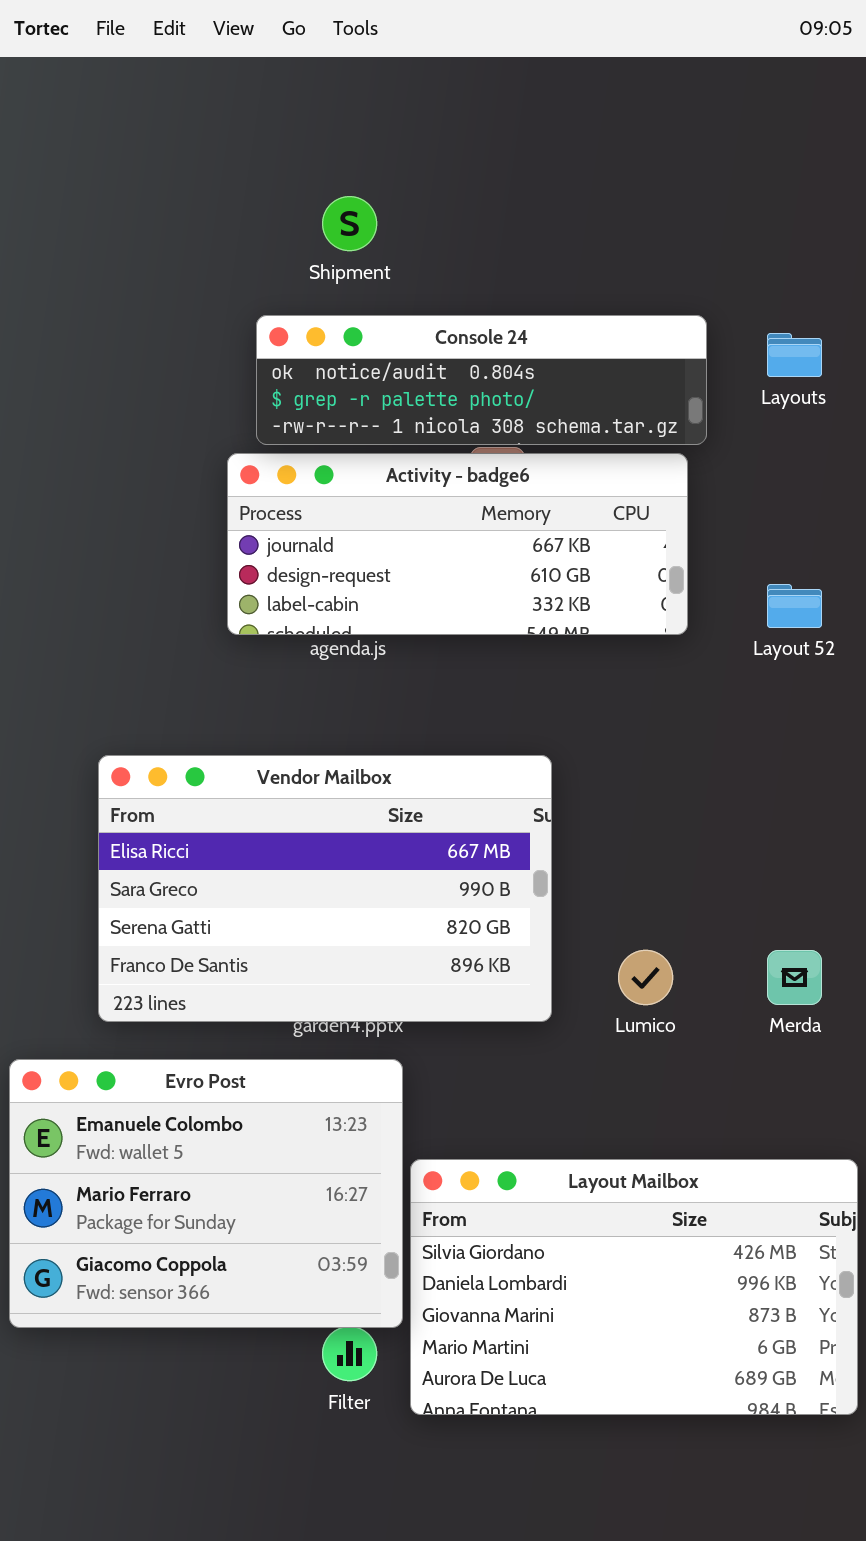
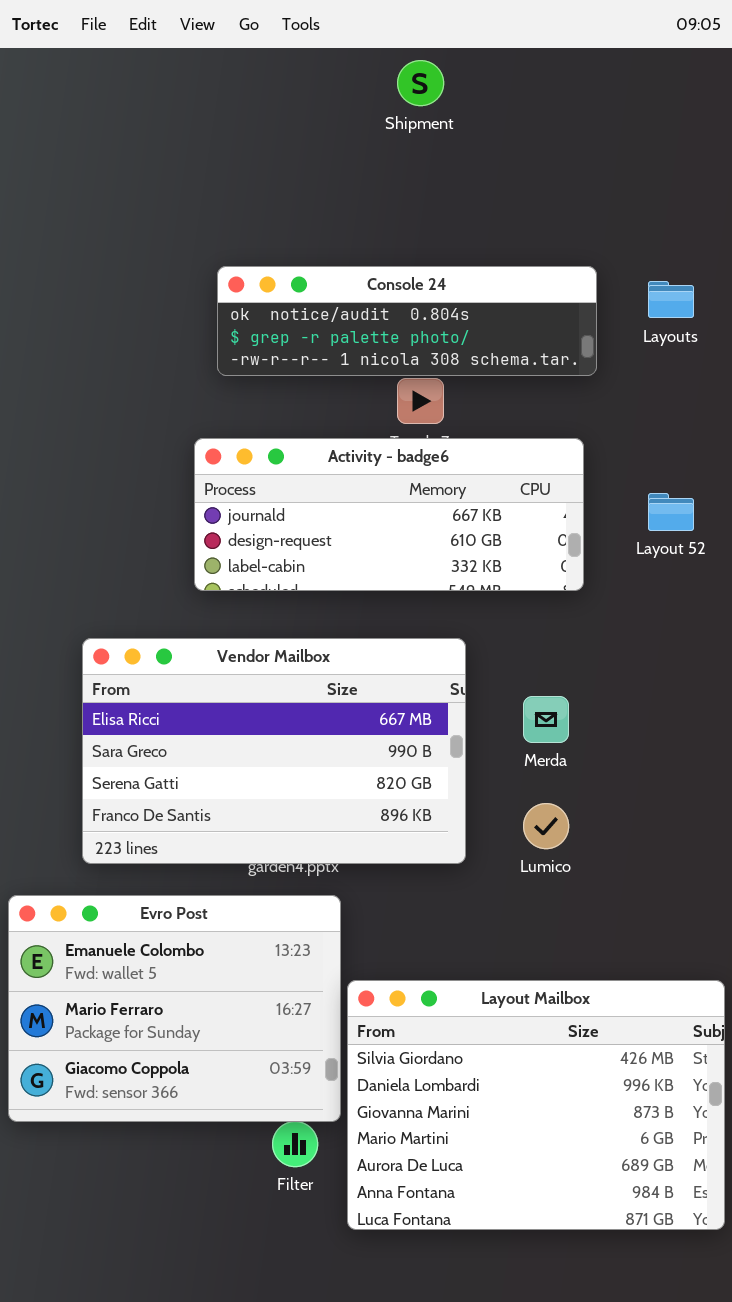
Shipment: [322,196,377,251] -> [397,60,444,106], moved
Activity - badge6: [227,453,688,635] -> [194,438,584,591], moved
Merda: [767,950,822,1005] -> [523,696,569,743], moved
Layout Mailbox: [410,1159,858,1415] -> [347,980,725,1230], resized

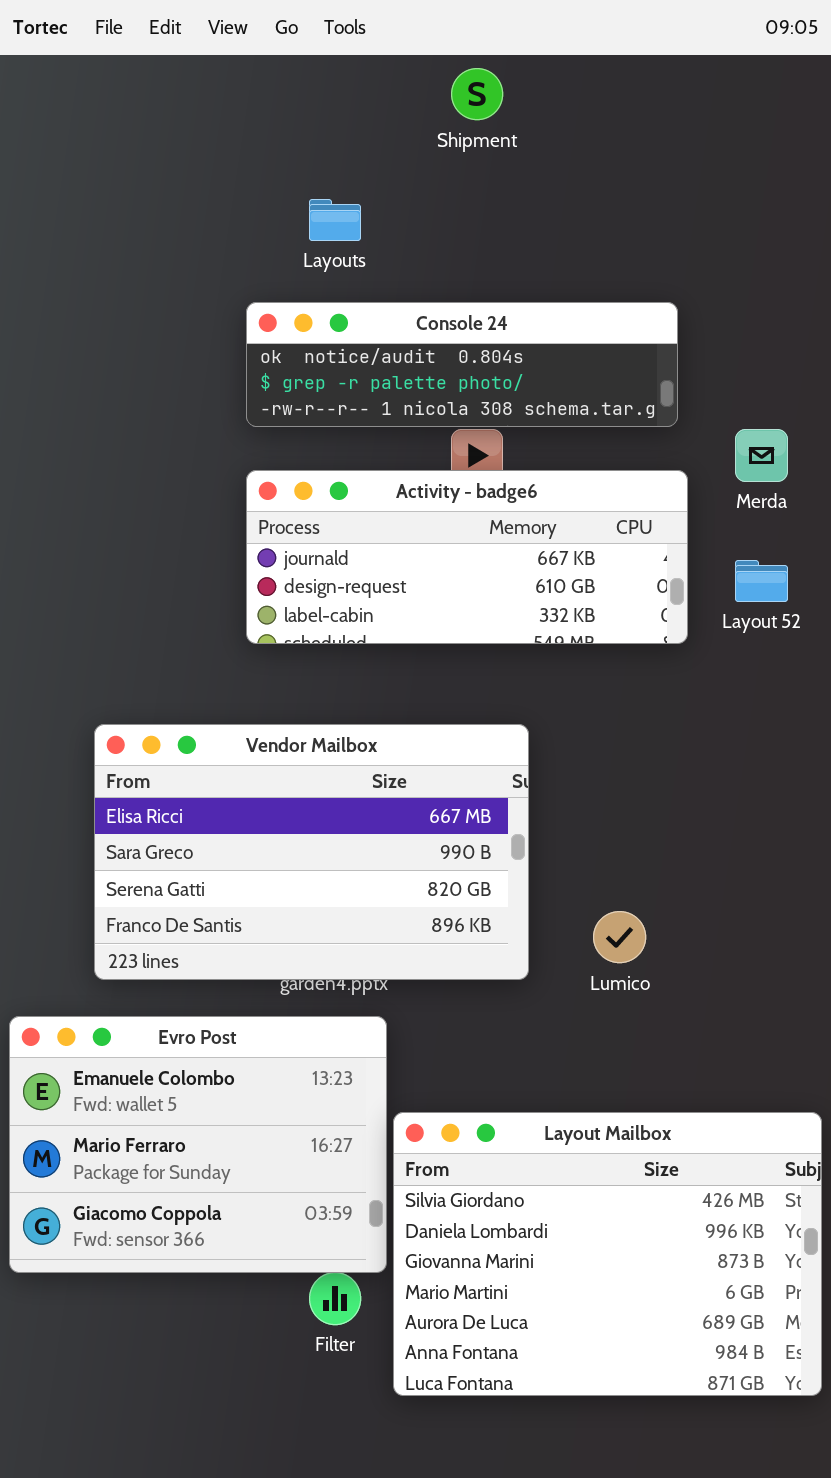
Layouts: [648,281,694,318] -> [309,199,361,241], moved
Activity - badge6: [194,438,584,591] -> [246,470,688,644], moved
Merda: [523,696,569,743] -> [735,429,788,482], moved

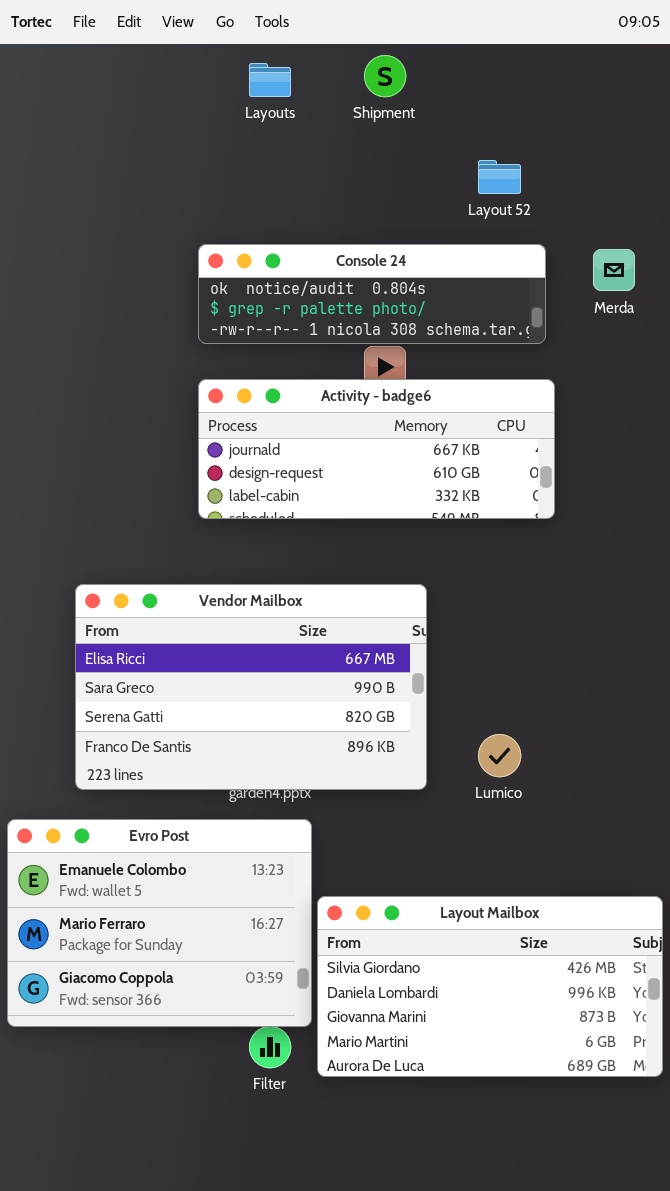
Layouts: [309,199,361,241] -> [249,63,291,97], moved
Merda: [735,429,788,482] -> [593,249,635,291], moved
Layout 52: [735,560,788,602] -> [478,160,521,194], moved
Layout Mailbox: [393,1112,822,1396] -> [317,896,663,1077], resized

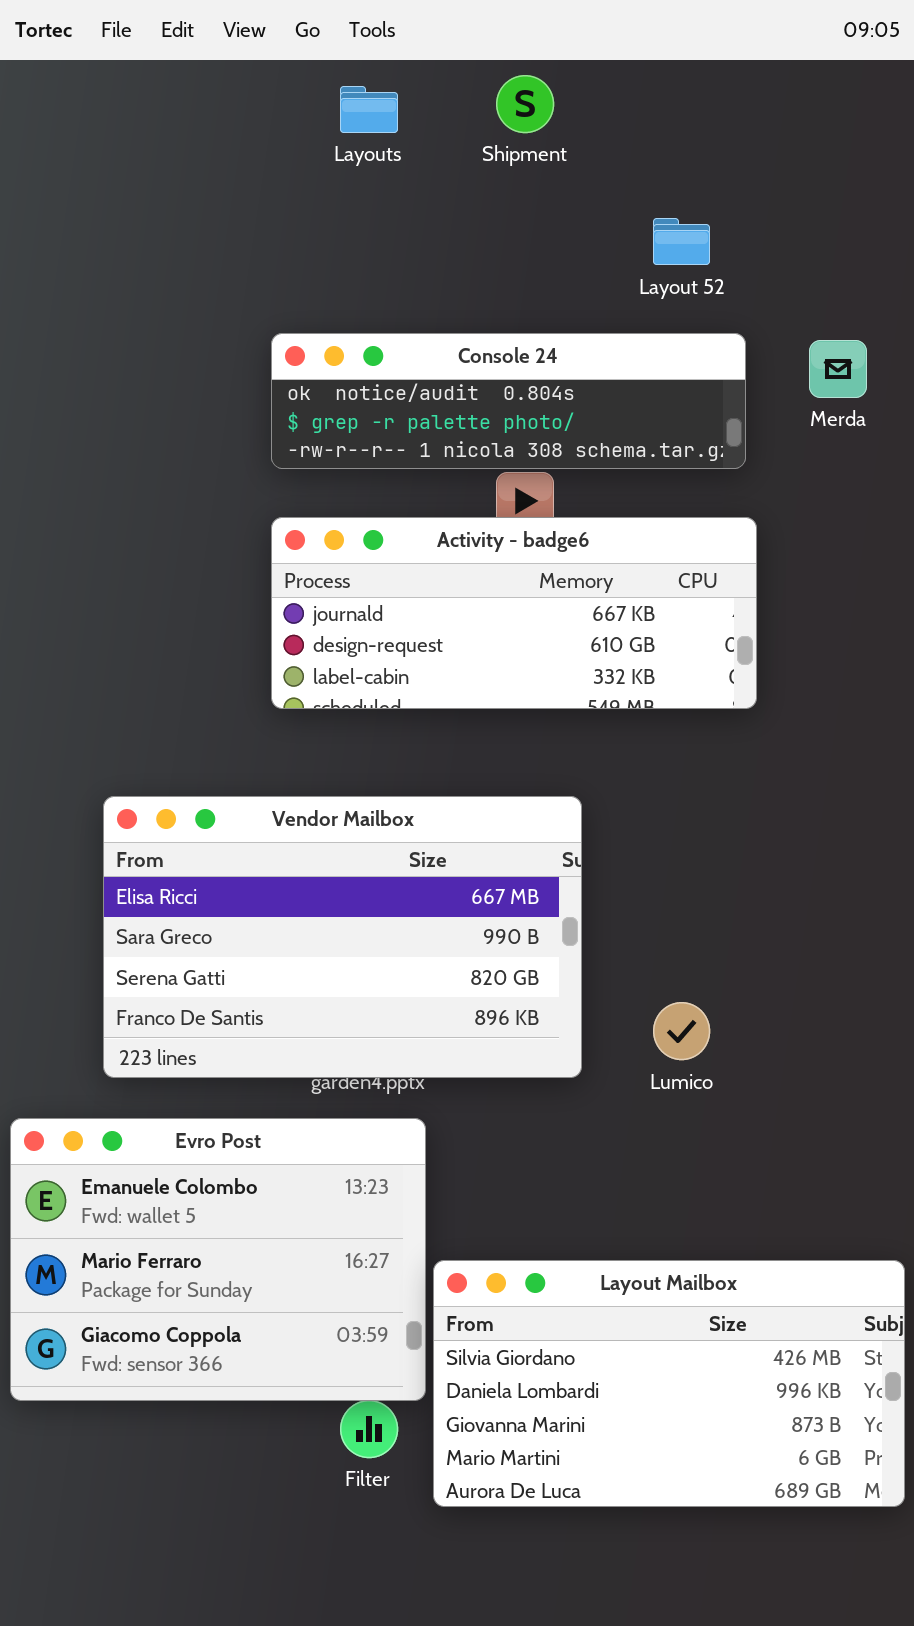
Layout Mailbox: [317,896,663,1077] -> [433,1260,905,1507], moved

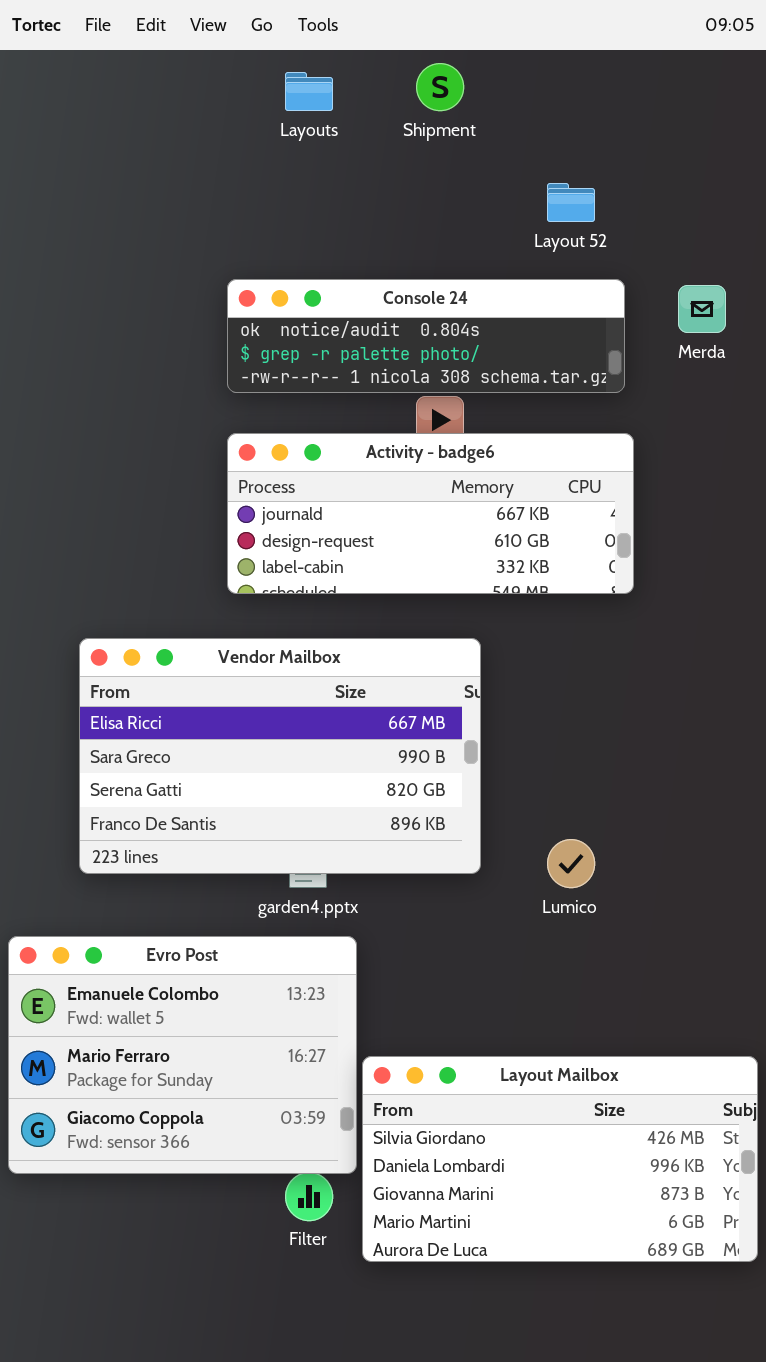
Vendor Mailbox: [103,796,582,1078] -> [79,638,481,874], moved

